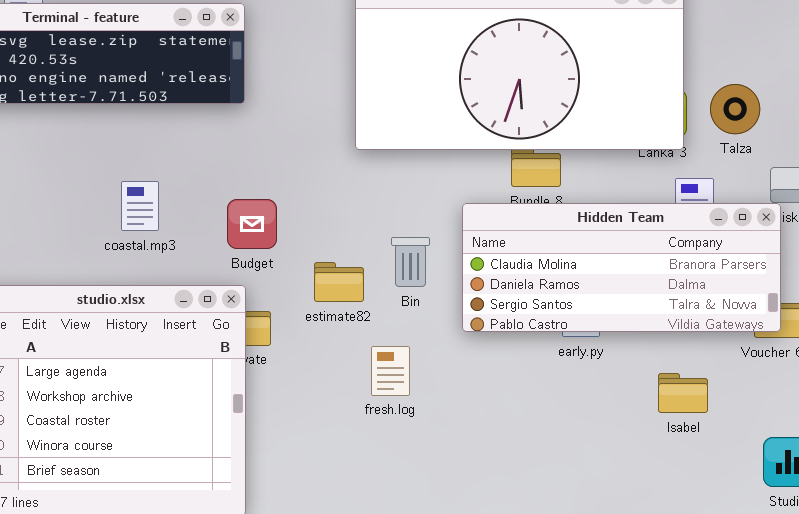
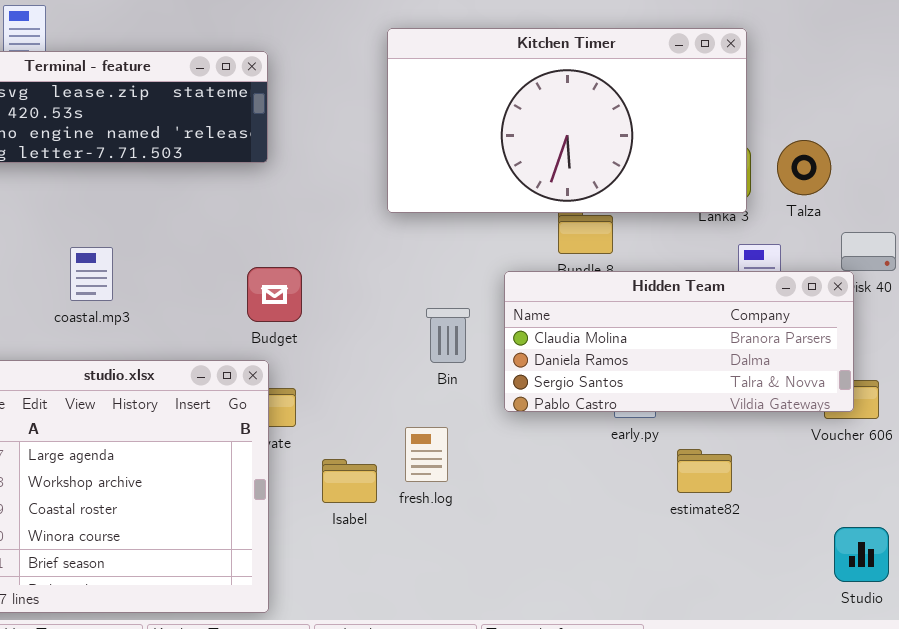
coastal.mp3: [121,181,159,231] -> [70,247,113,301], moved
estimate82: [314,262,364,302] -> [677,449,732,493], moved
Isabel: [658,373,708,413] -> [322,459,377,503], moved

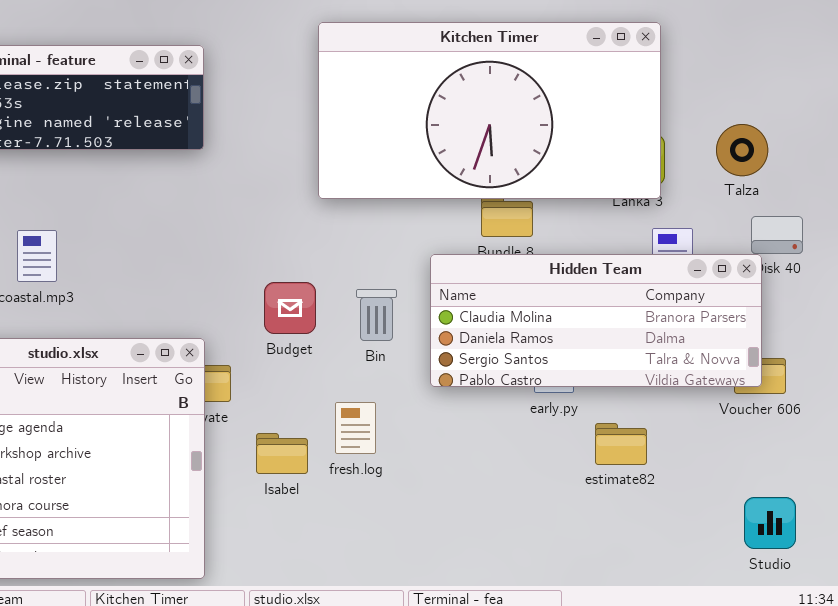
Talza: [777,140,831,195] -> [716,124,768,176], moved
Budget: [247,267,302,322] -> [264,282,316,334], moved

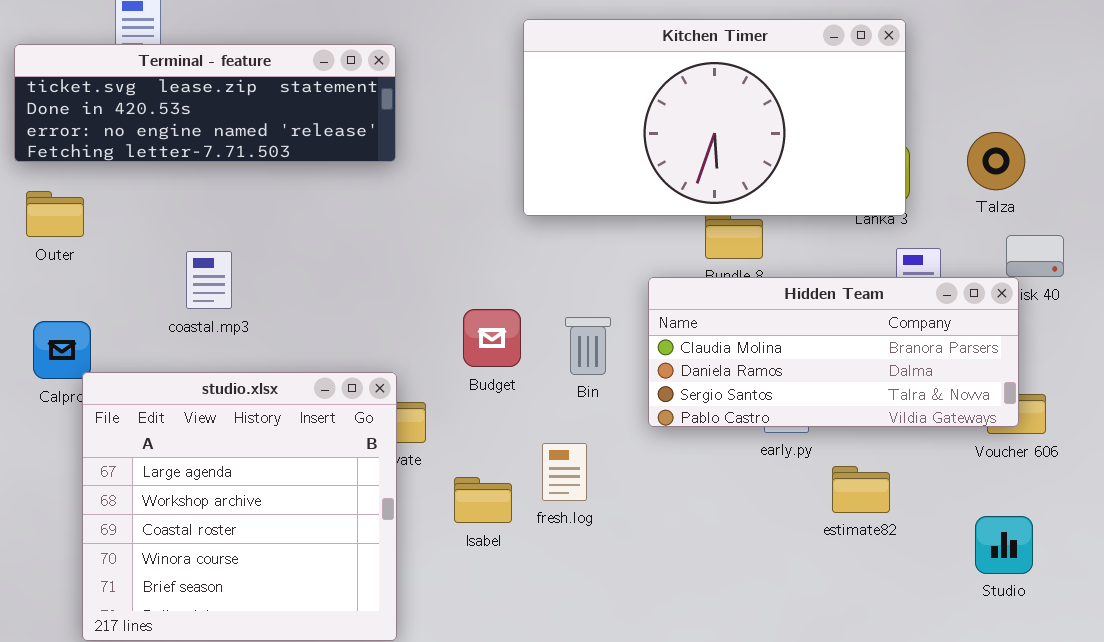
Studio: [744,497,796,549] -> [975,516,1033,574], moved

